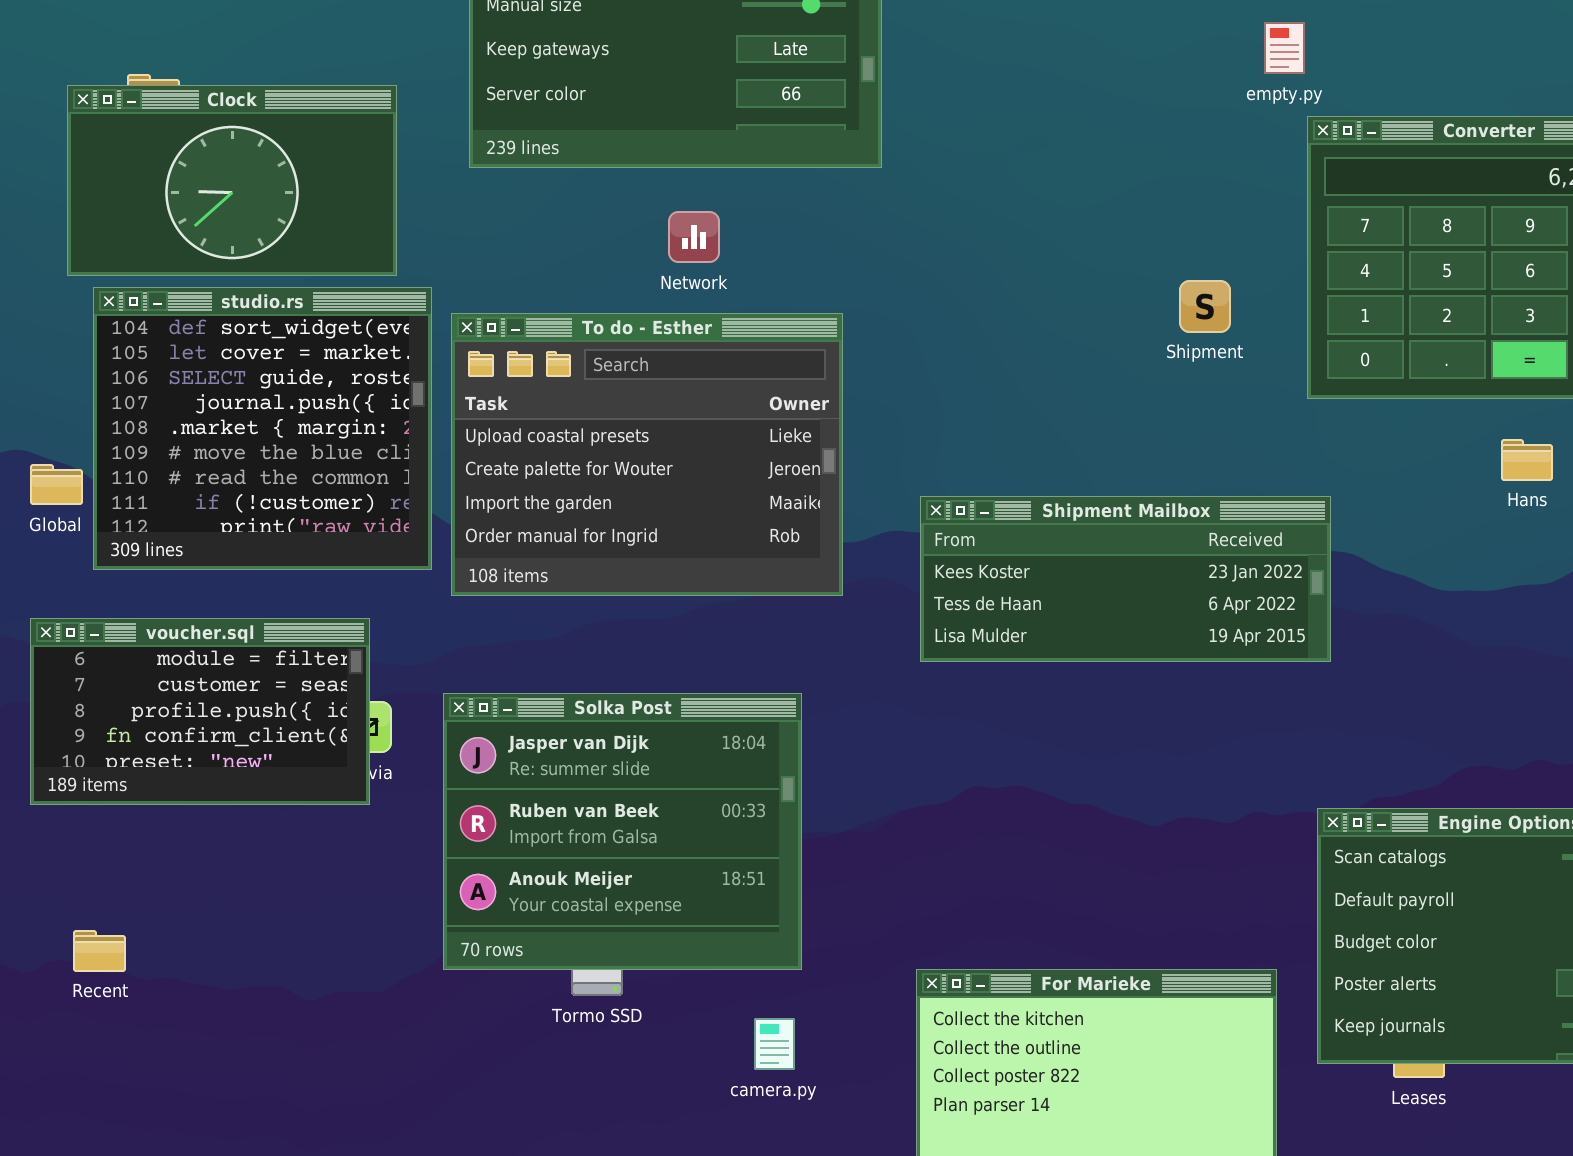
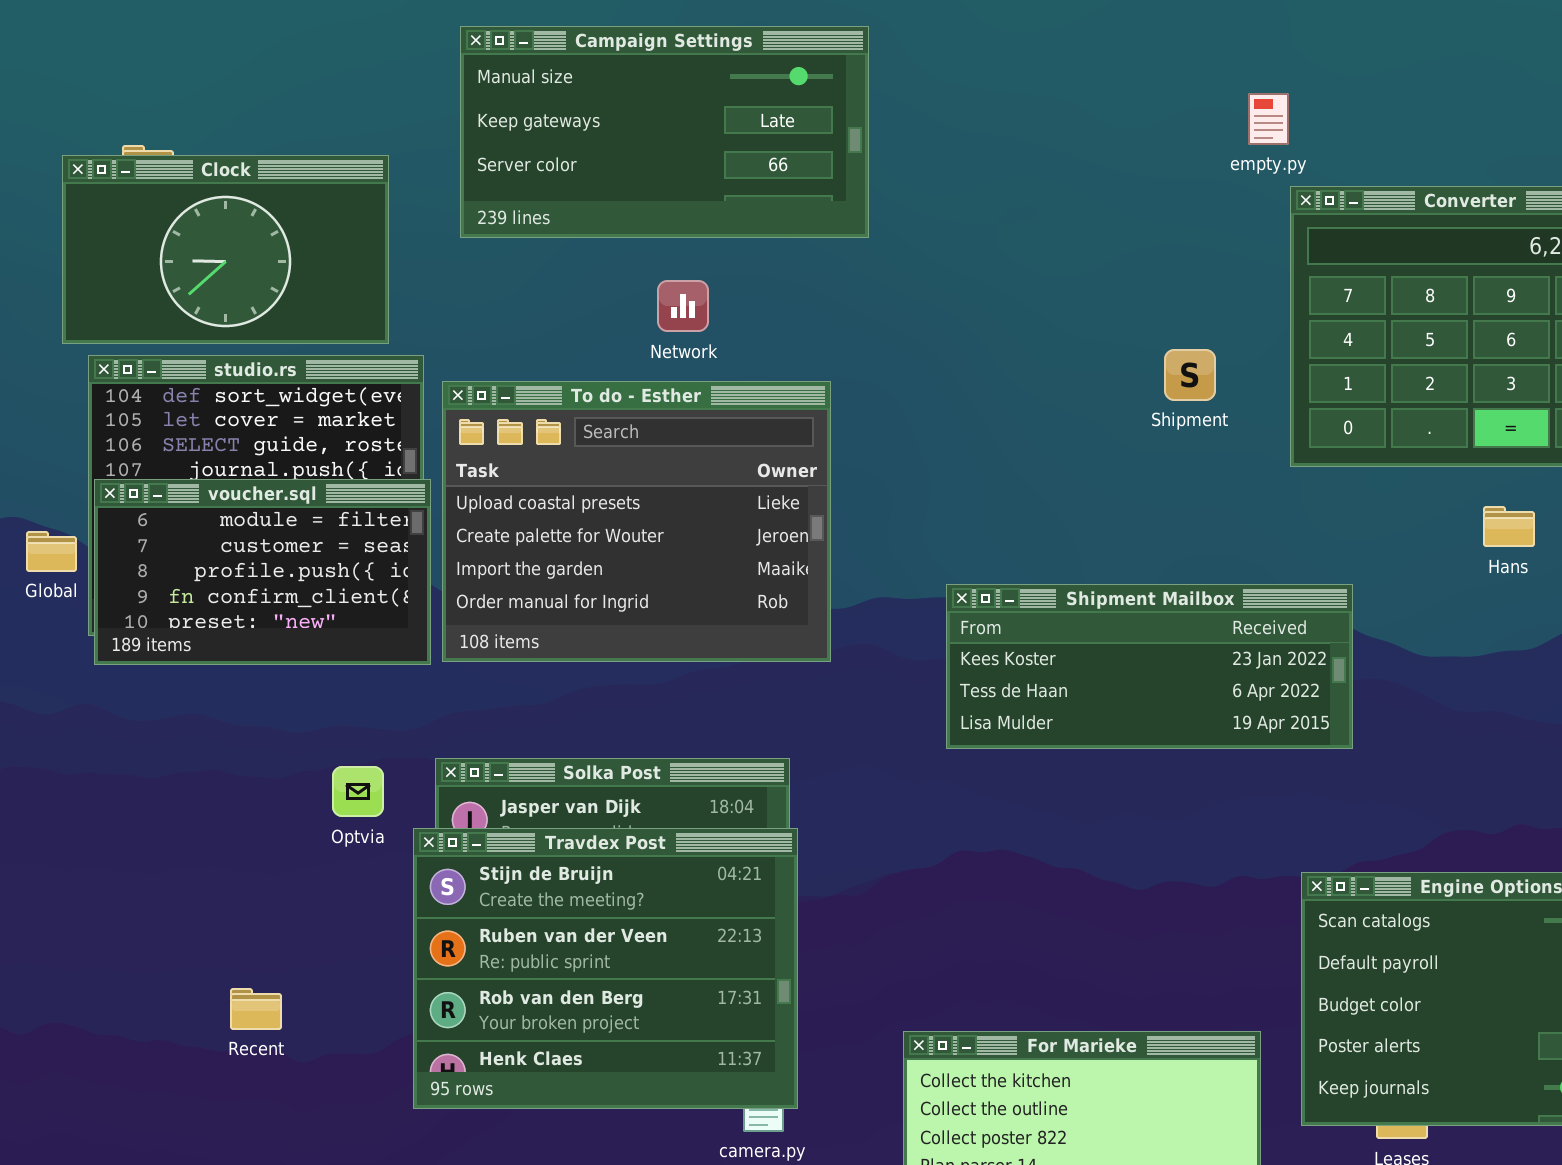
Shipment Mailbox: [920,496,1331,662] -> [946,584,1353,749], moved
voucher.sql: [30,618,370,805] -> [94,479,431,665], moved
Travdex Post: none -> [413,828,798,1109], opened
Recent: [73,930,126,972] -> [230,988,282,1030], moved

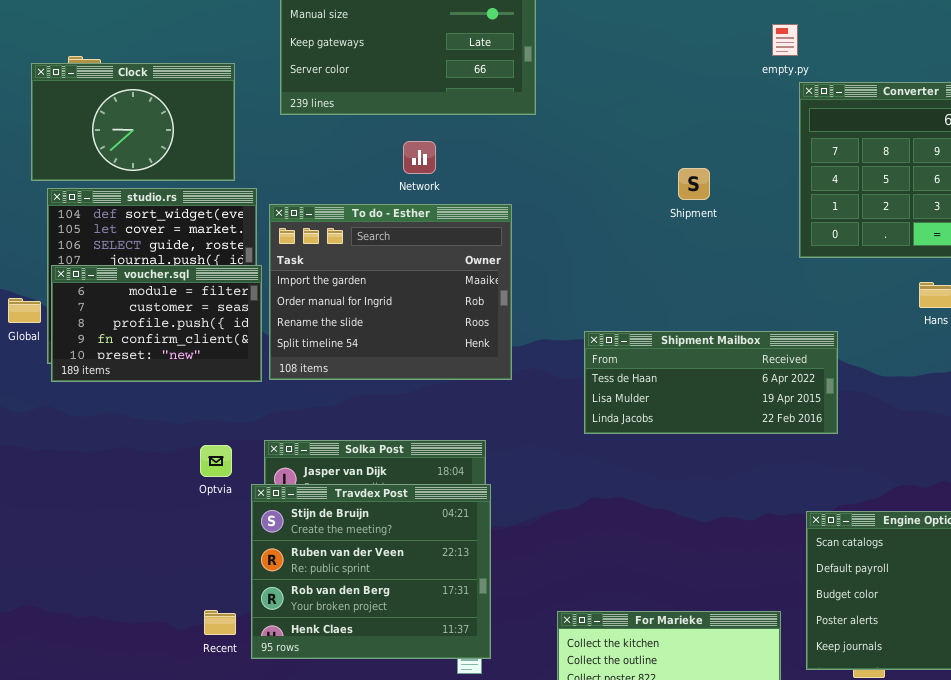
Shipment: [1164,349,1216,401] -> [678,168,710,200], moved
To do - Esther: [442,381,831,662] -> [269,204,512,380], scrolled down 2 rows
Shipment Mailbox: [946,584,1353,749] -> [584,331,838,434], scrolled down 1 row
Recent: [230,988,282,1030] -> [204,610,236,635], moved

